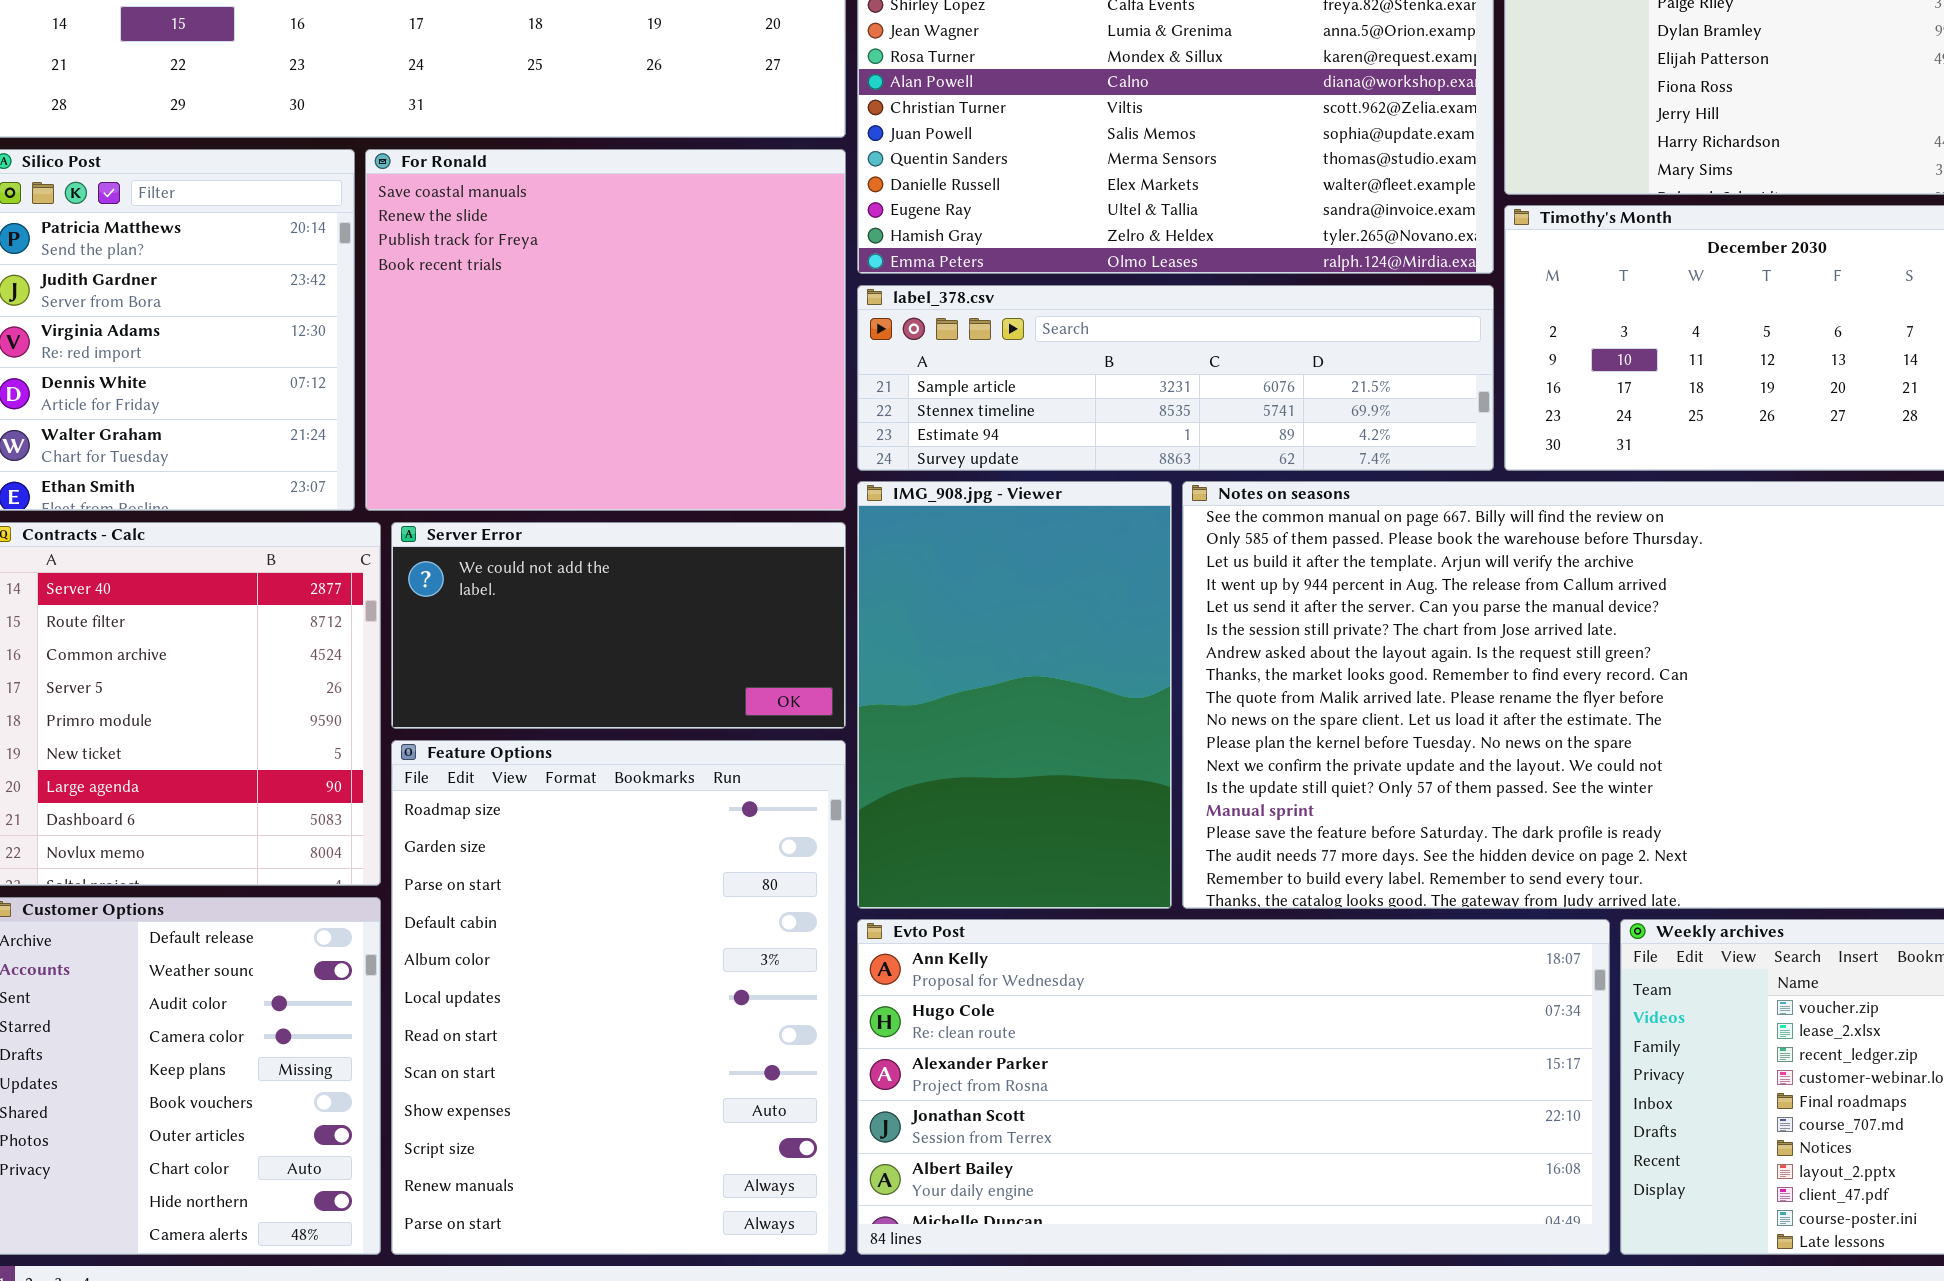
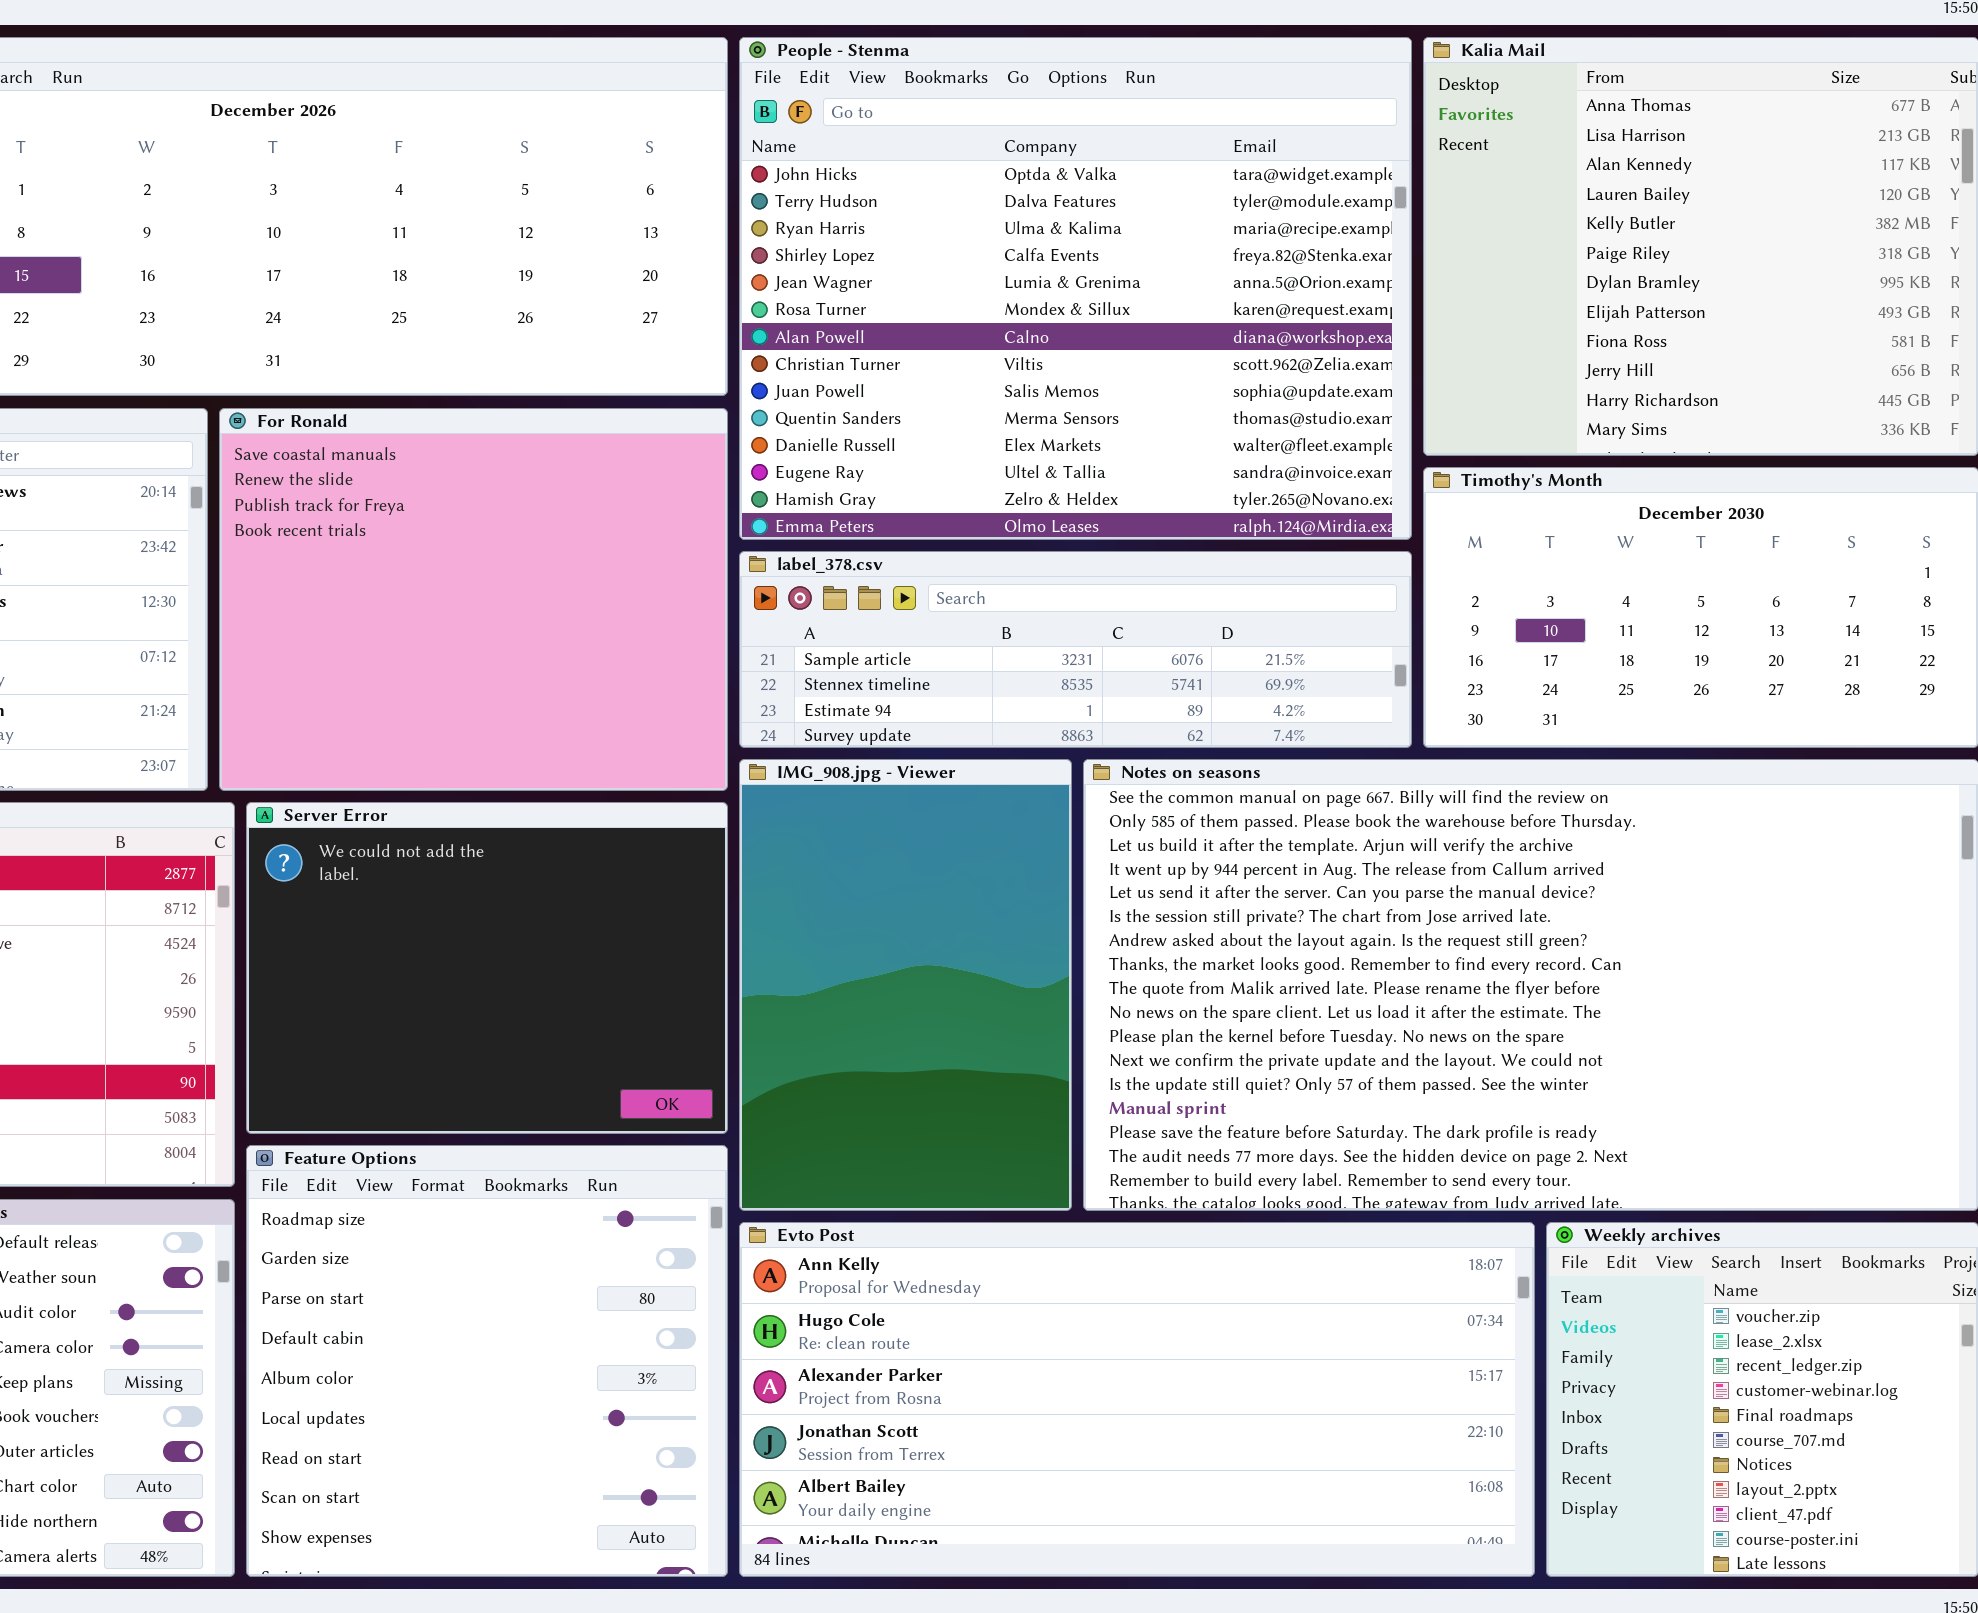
Server Error: [391,522,846,729] -> [246,802,728,1134], resized
Feature Options: [391,740,846,1255] -> [246,1145,728,1577], resized

